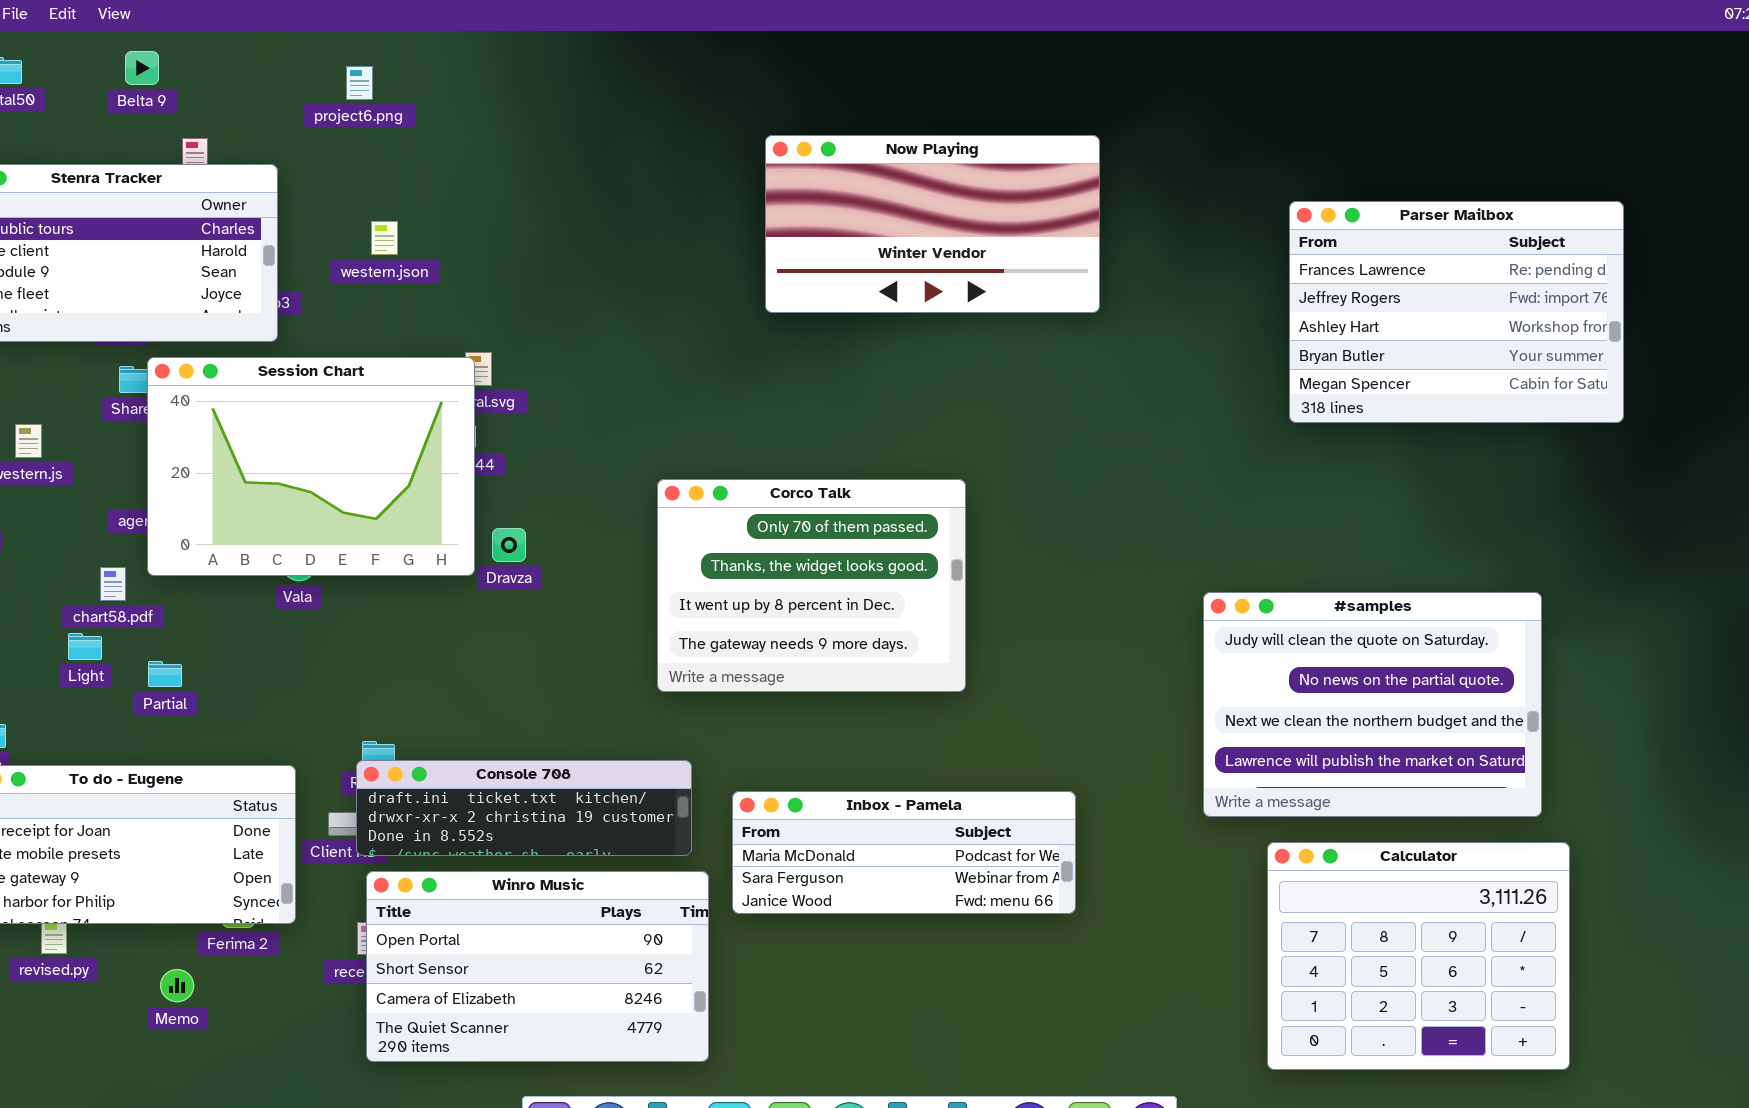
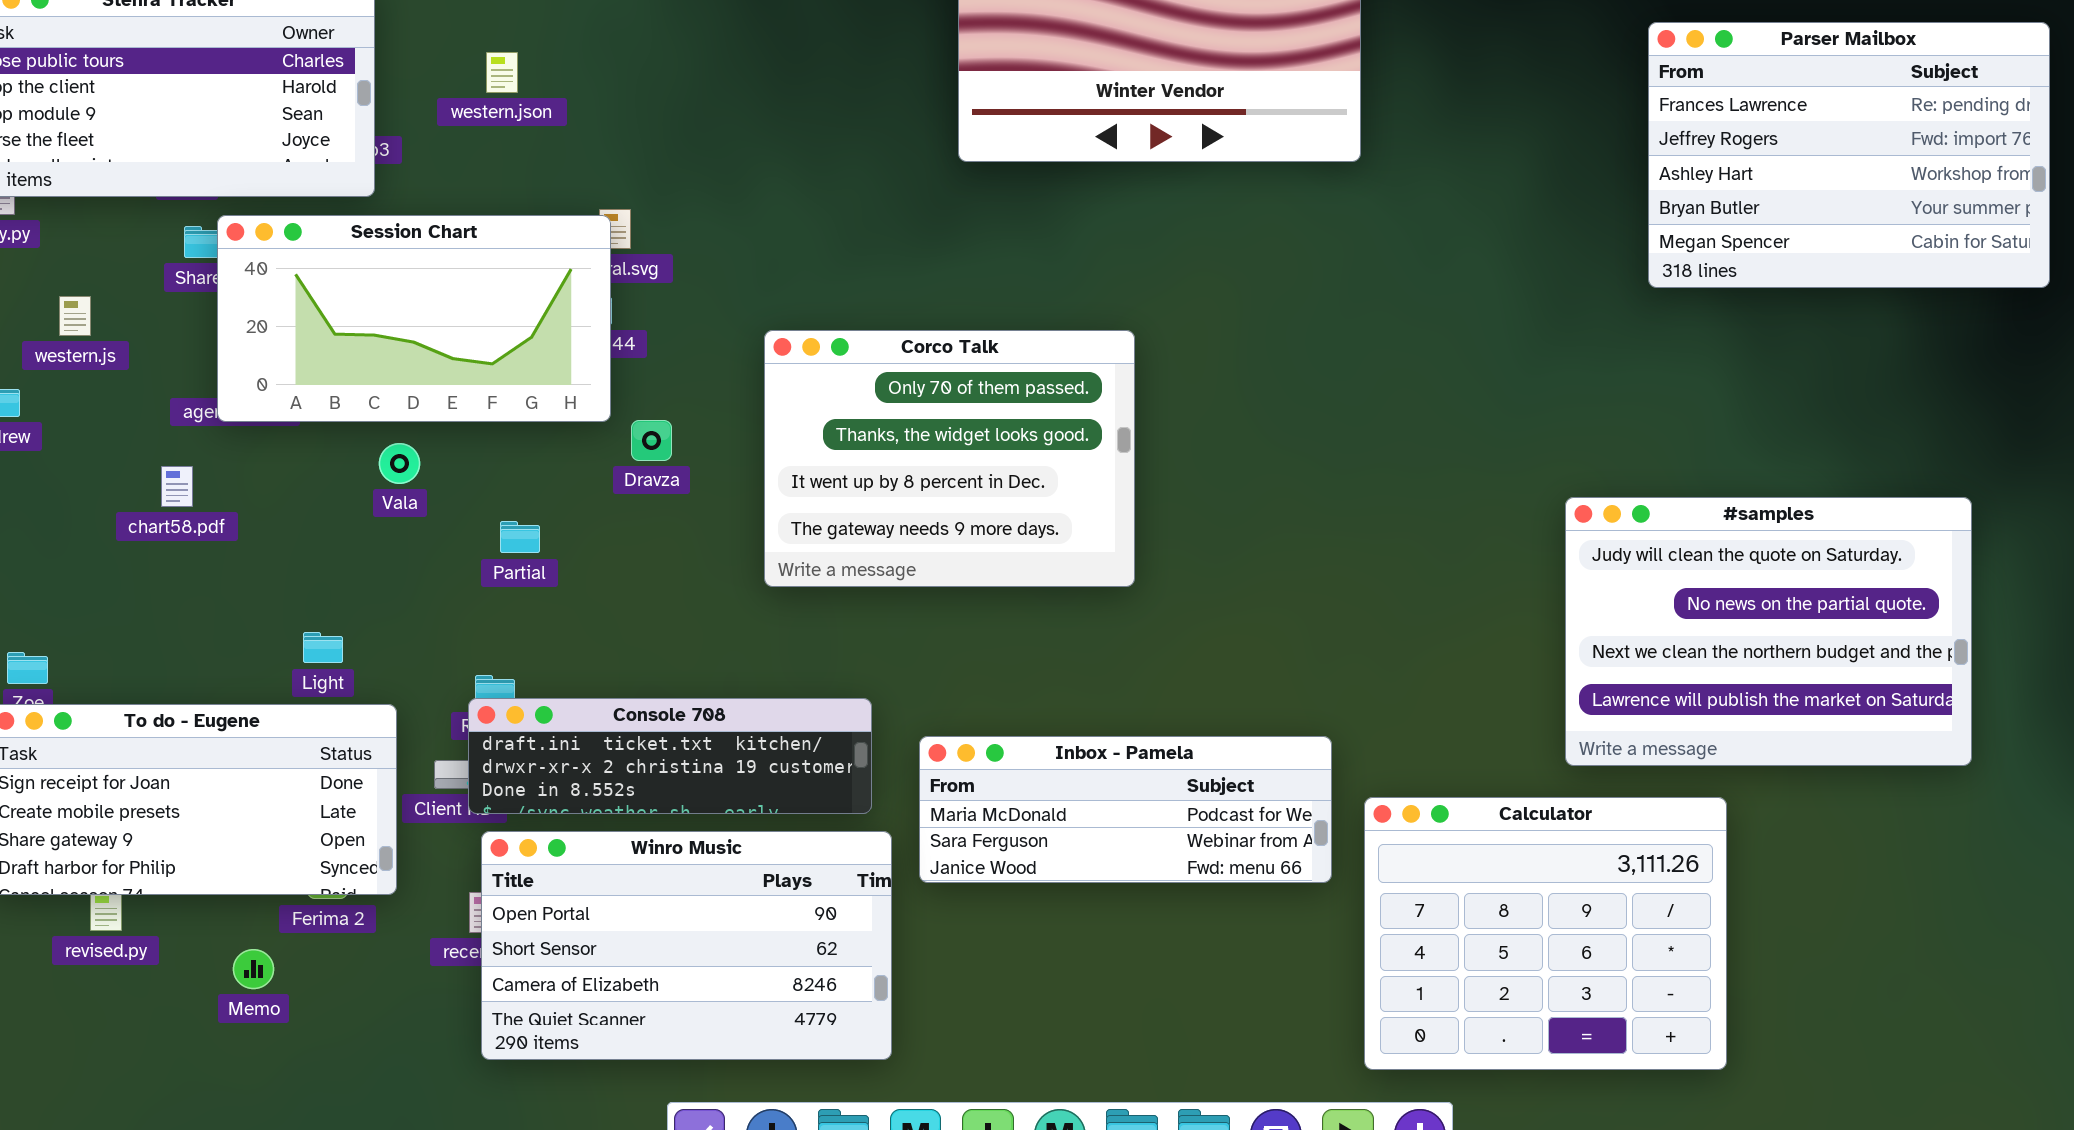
Parser Mailbox: [1289,201,1624,423] -> [1648,22,2050,288], moved
Session Chart: [147,357,475,576] -> [217,215,611,422], resized
Corco Talk: [657,479,966,692] -> [764,330,1135,587], moved
#samples: [1203,592,1542,817] -> [1565,497,1972,766], moved
Light: [68,633,102,660] -> [303,632,343,663], moved
Partial: [148,661,182,687] -> [500,521,540,553], moved
Calculator: [1267,842,1570,1070] -> [1364,797,1727,1070], moved

